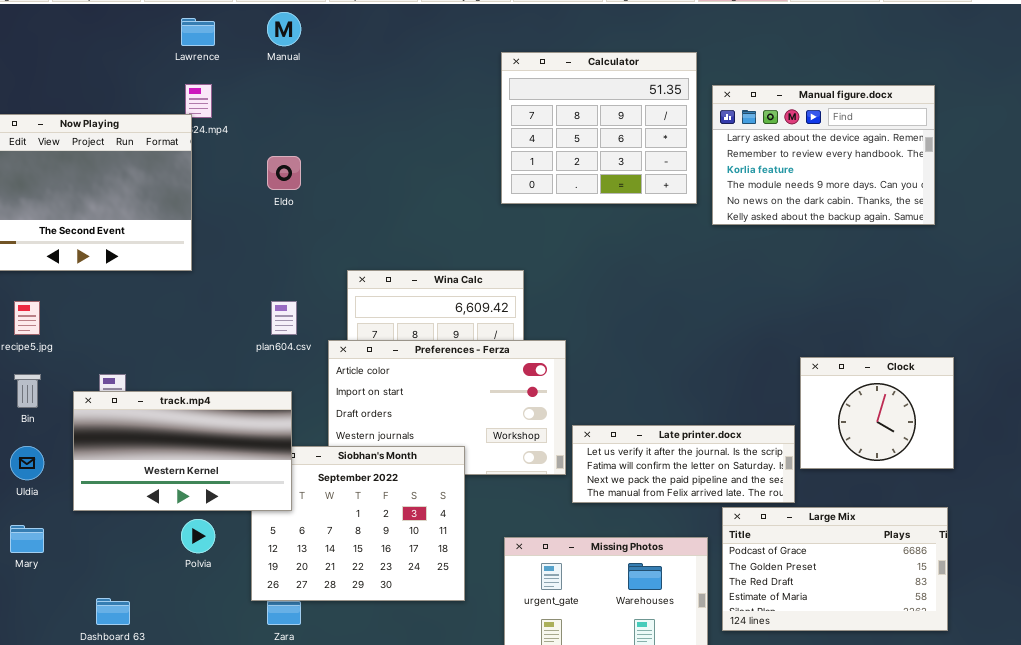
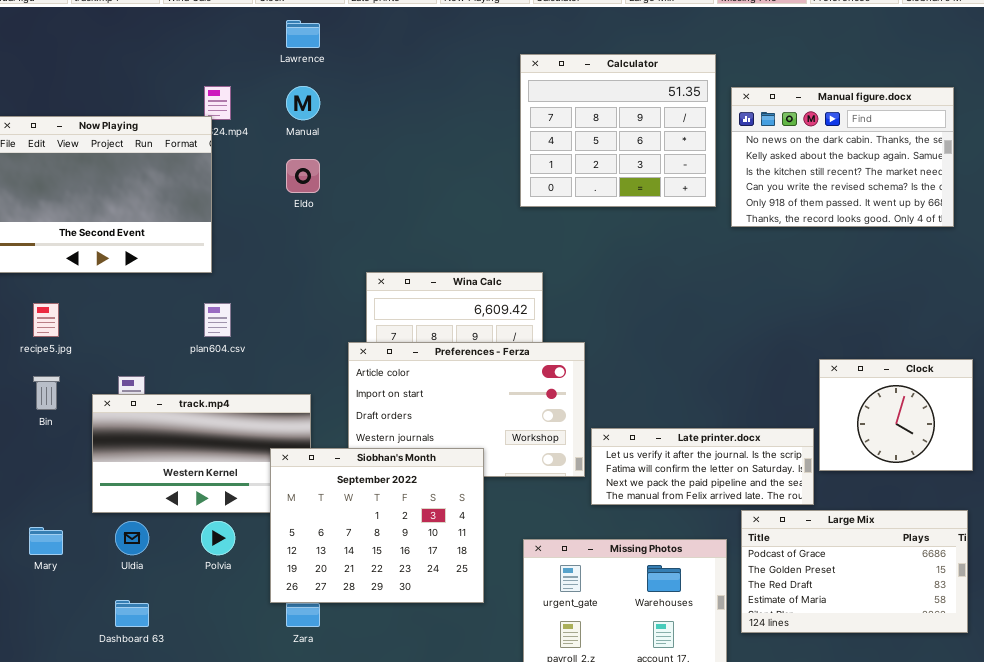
Manual: [267,12,301,46] -> [286,86,320,120], moved
Lawrence: [181,18,215,46] -> [286,20,320,48], moved
Manual figure.docx: [712,85,935,225] -> [731,87,954,227], scrolled down 4 rows
plan604.csv: [271,301,297,335] -> [204,303,231,337], moved
Uldia: [10,446,44,480] -> [115,521,149,555], moved
Siobhan's Month: [251,446,465,601] -> [270,448,484,603], raised

